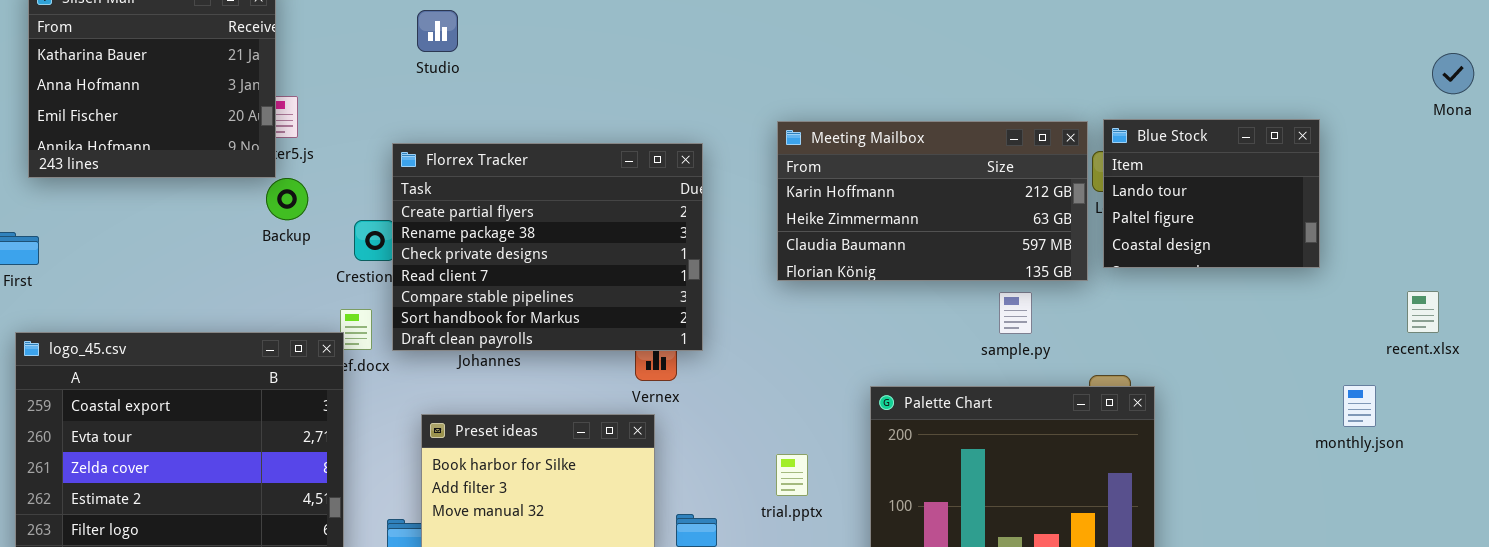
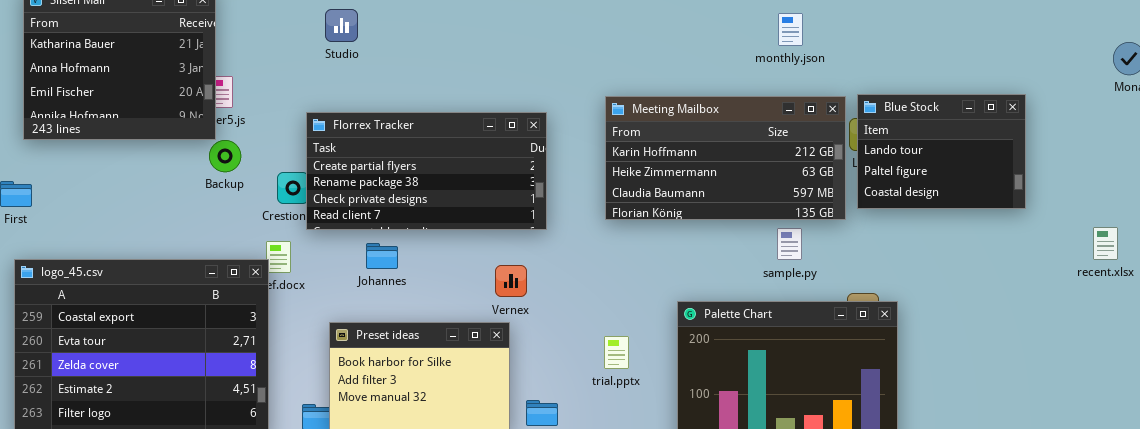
Florrex Tracker: [392,143,703,351] -> [306,112,547,230], resized
monthly.json: [1343,385,1376,427] -> [778,13,803,46], moved
trial.pptx: [776,454,808,496] -> [604,336,629,369], moved

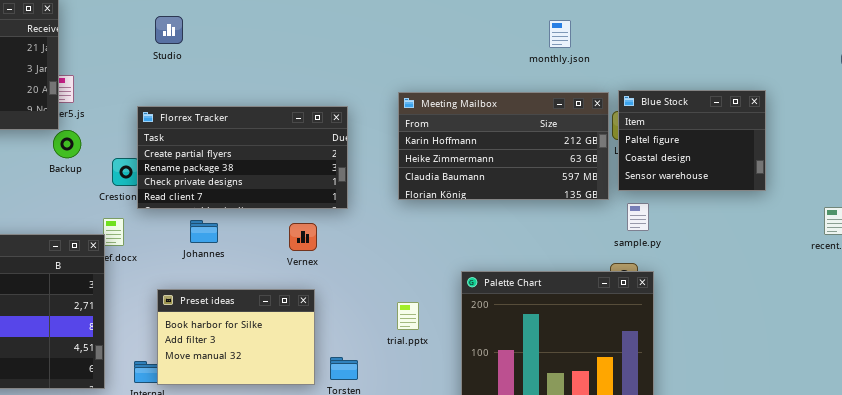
Blue Stock: [857,94,1026,209] -> [618,90,766,191], scrolled down 1 row
sample.py: [777,228,802,260] -> [627,203,649,231], moved
Vernex: [495,265,527,297] -> [289,223,317,251], moved

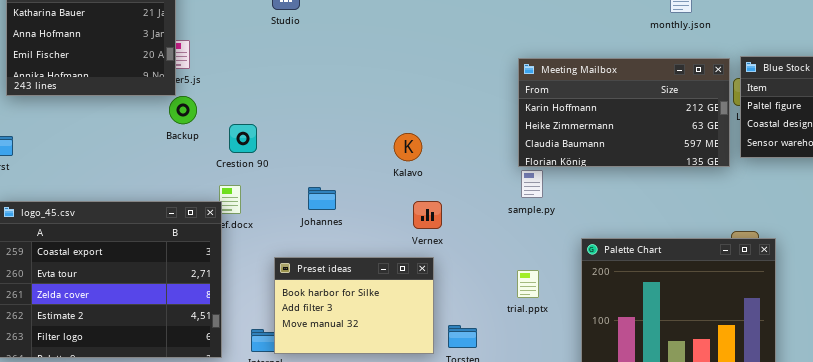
Florrex Tracker: [137,106,348,209] -> none, closed
sample.py: [627,203,649,231] -> [521,170,543,198], moved
Vernex: [289,223,317,251] -> [413,201,442,229], moved

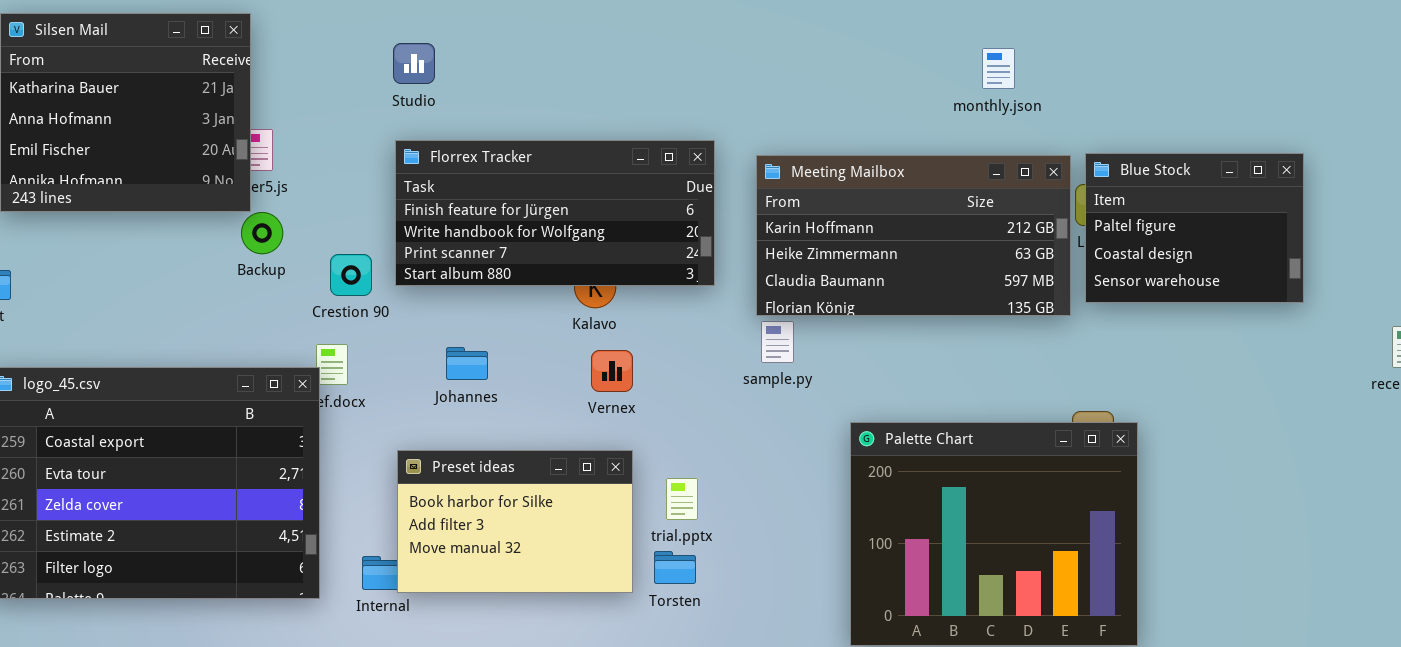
Florrex Tracker: none -> [395,140,715,286], opened
Vernex: [413,201,442,229] -> [591,350,633,392], moved
trial.pptx: [517,270,539,298] -> [666,478,698,520], moved

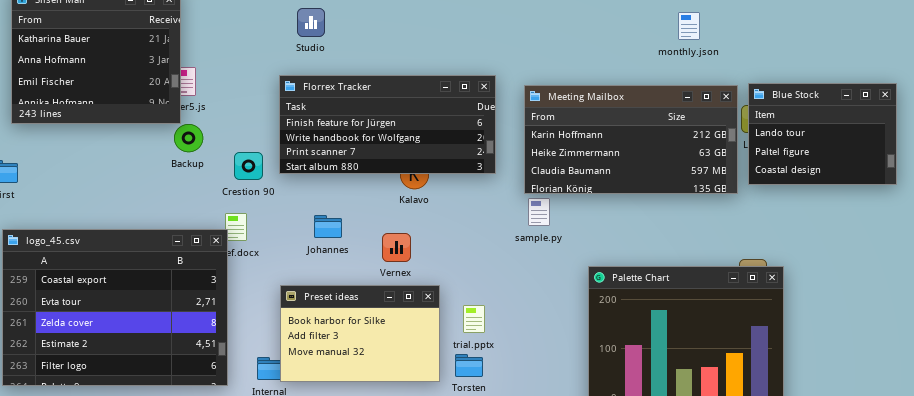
Studio: [393,43,435,84] -> [297,8,325,37], moved
Blue Stock: [1085,153,1304,303] -> [748,83,897,185], scrolled up 1 row
Vernex: [591,350,633,392] -> [382,233,411,262], moved

